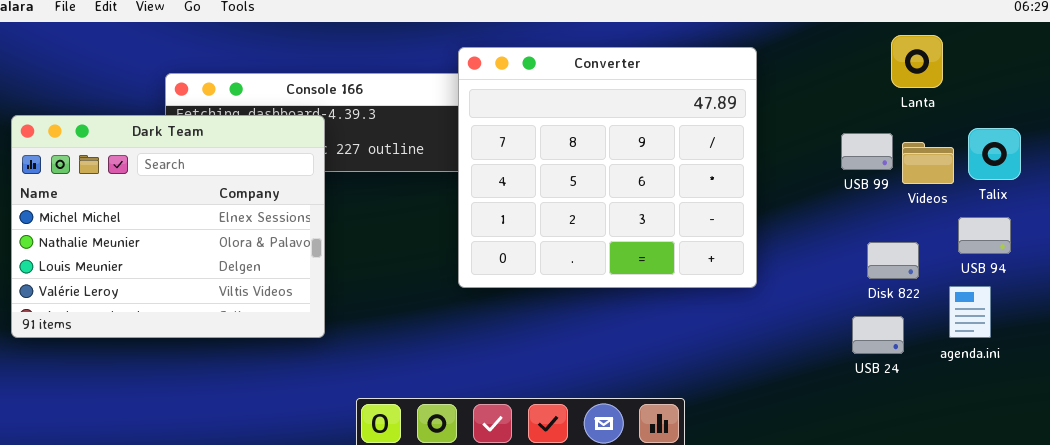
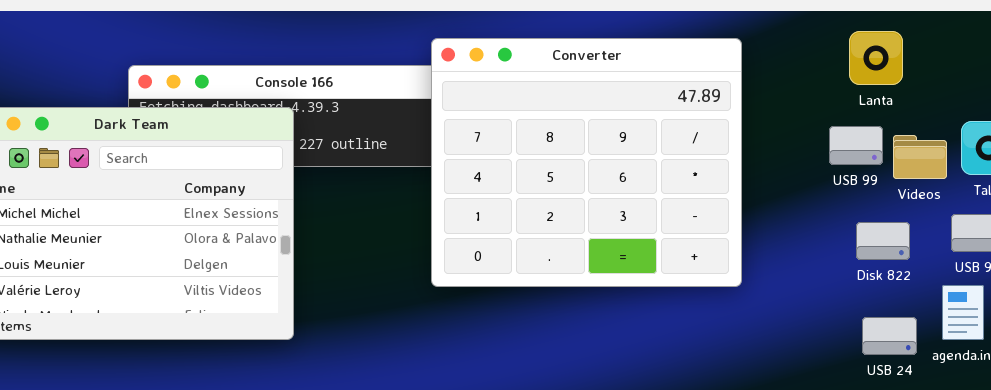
Lanta: [891,35,943,88] -> [849,31,903,85], moved
Disk 822: [867,242,919,279] -> [856,222,910,260], moved
USB 24: [852,316,904,354] -> [862,317,917,355], moved

